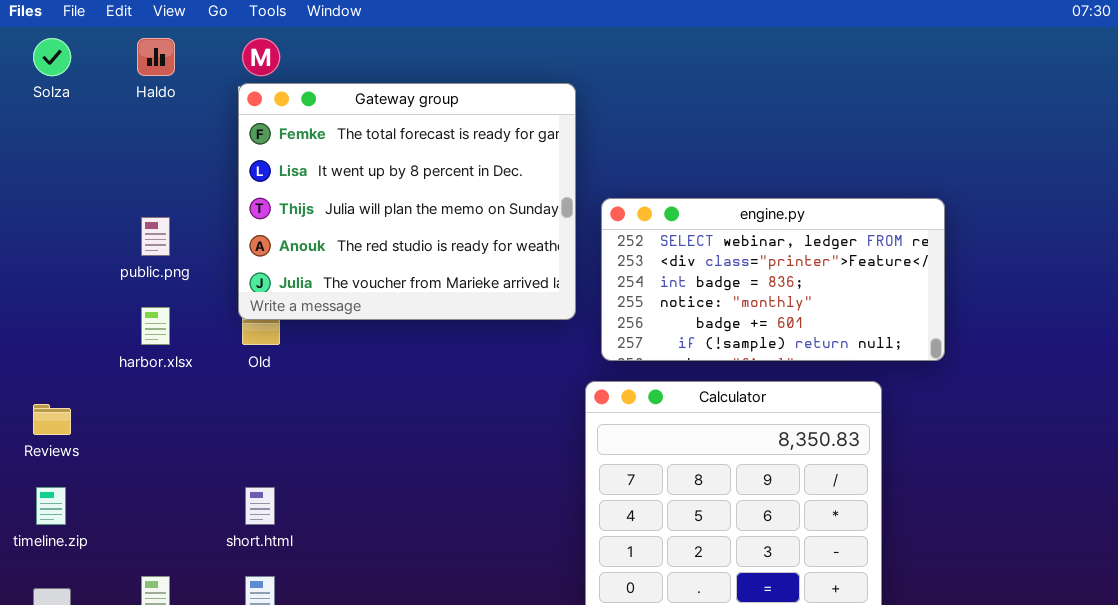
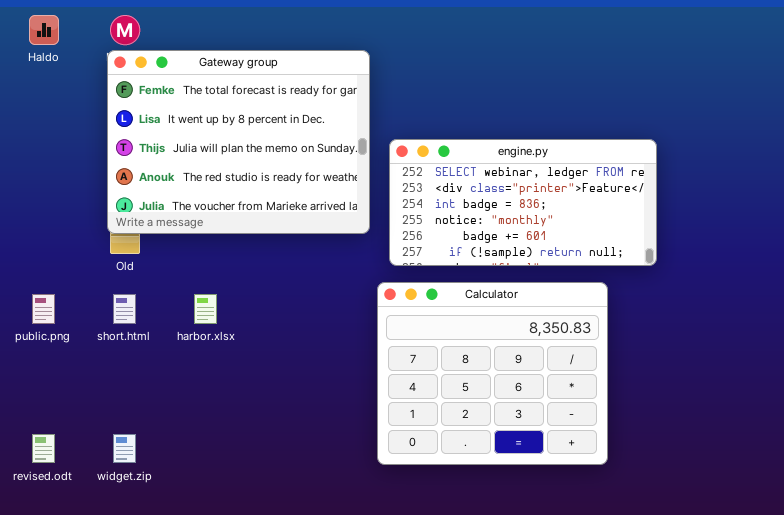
public.png: [141,217,170,256] -> [32,294,55,324], moved
harbor.xlsx: [141,307,170,345] -> [194,294,217,324], moved
short.html: [245,487,275,525] -> [113,294,136,324], moved

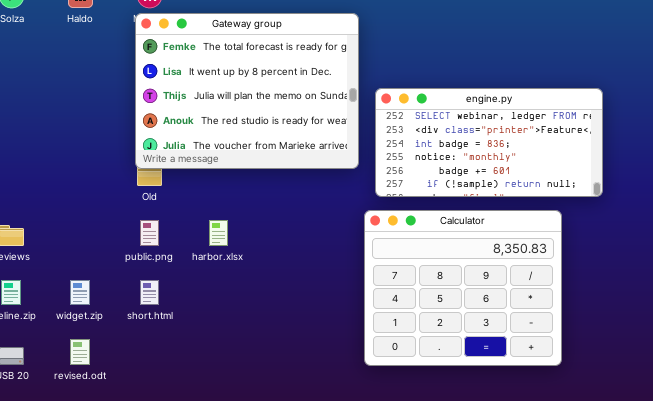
public.png: [32,294,55,324] -> [140,220,159,246], moved
short.html: [113,294,136,324] -> [140,280,159,305], moved
widget.zip: [113,434,136,463] -> [70,280,90,305], moved

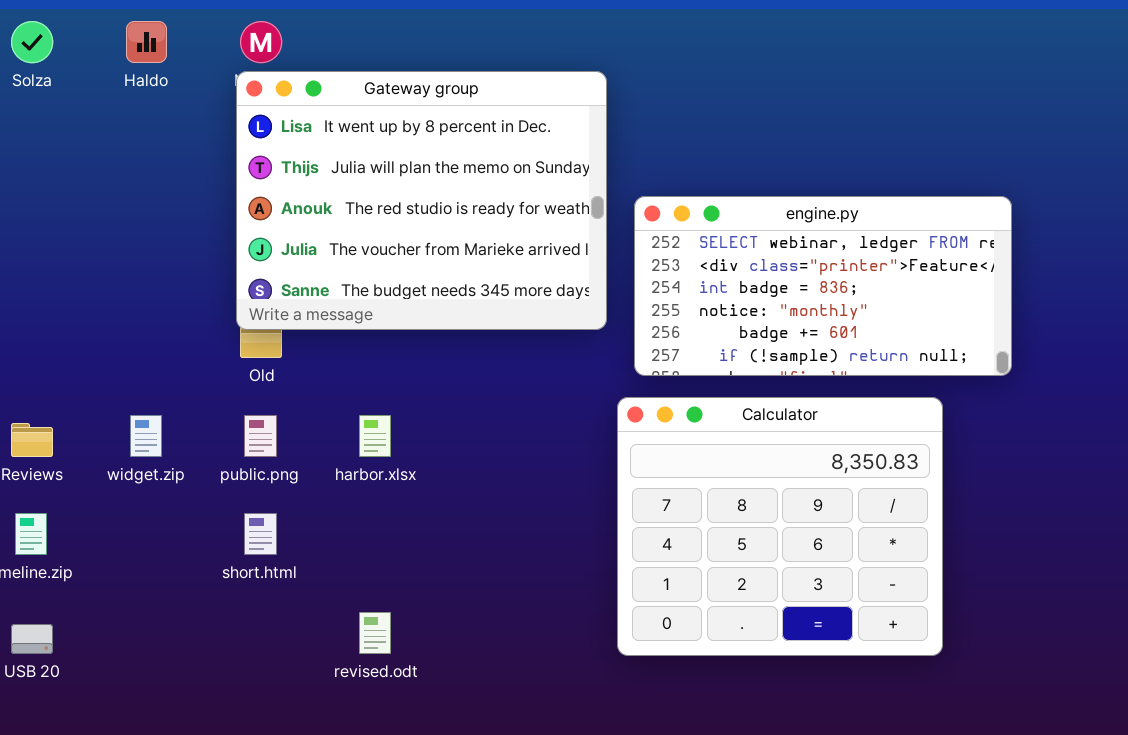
Gateway group: [135,13,359,169] -> [236,71,607,330], scrolled down 1 row
widget.zip: [70,280,90,305] -> [130,415,162,457], moved
revised.odt: [70,339,90,365] -> [359,612,391,654], moved

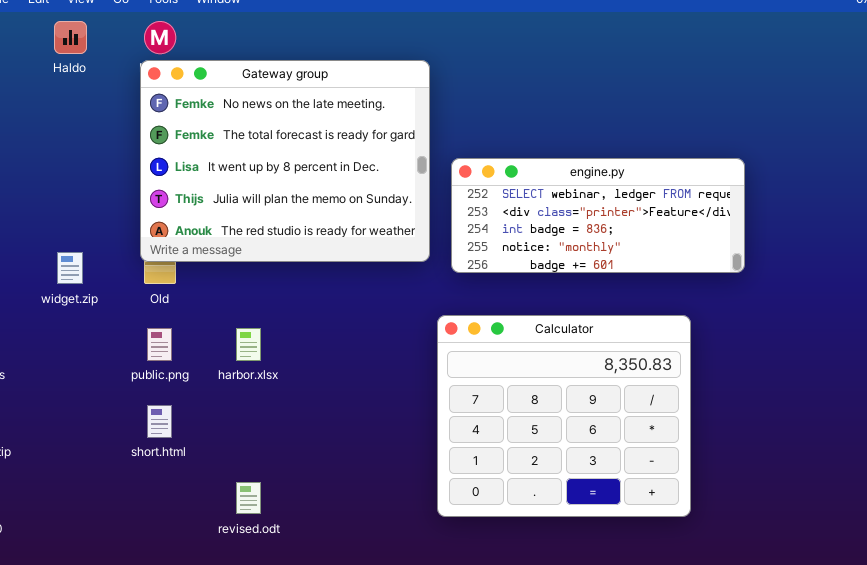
Gateway group: [236,71,607,330] -> [140,60,430,262], scrolled up 2 rows
engine.py: [634,196,1012,376] -> [451,158,745,273], resized
widget.zip: [130,415,162,457] -> [57,252,83,284], moved

